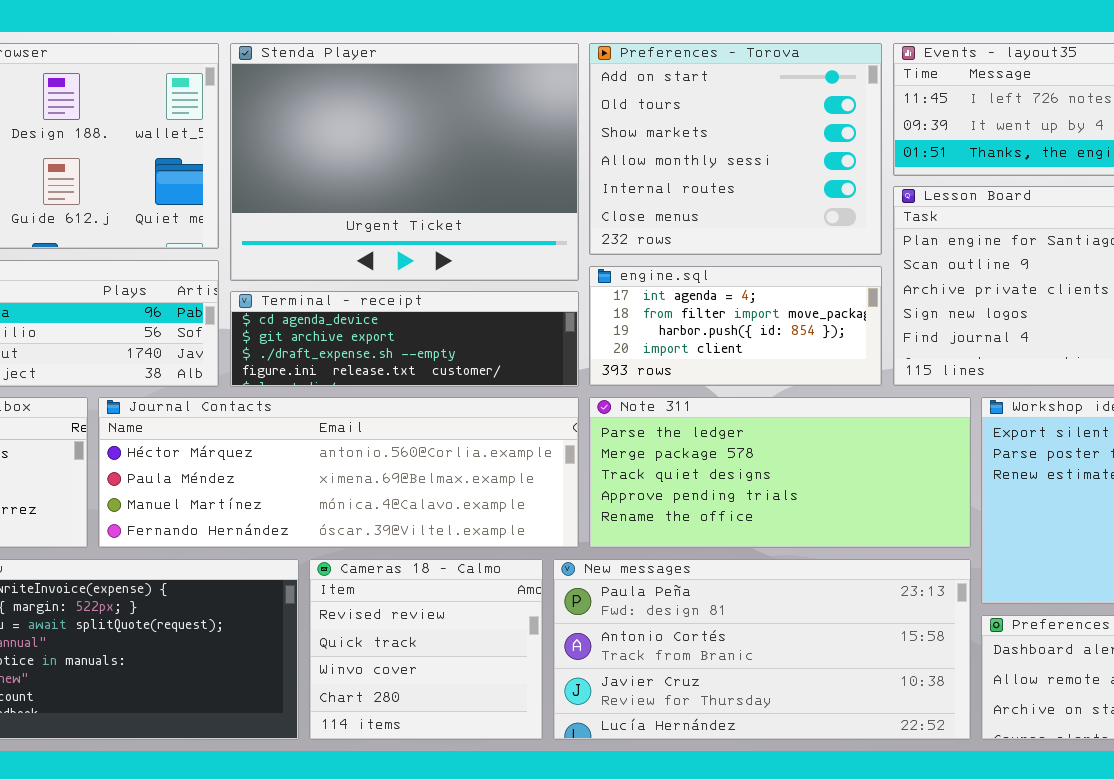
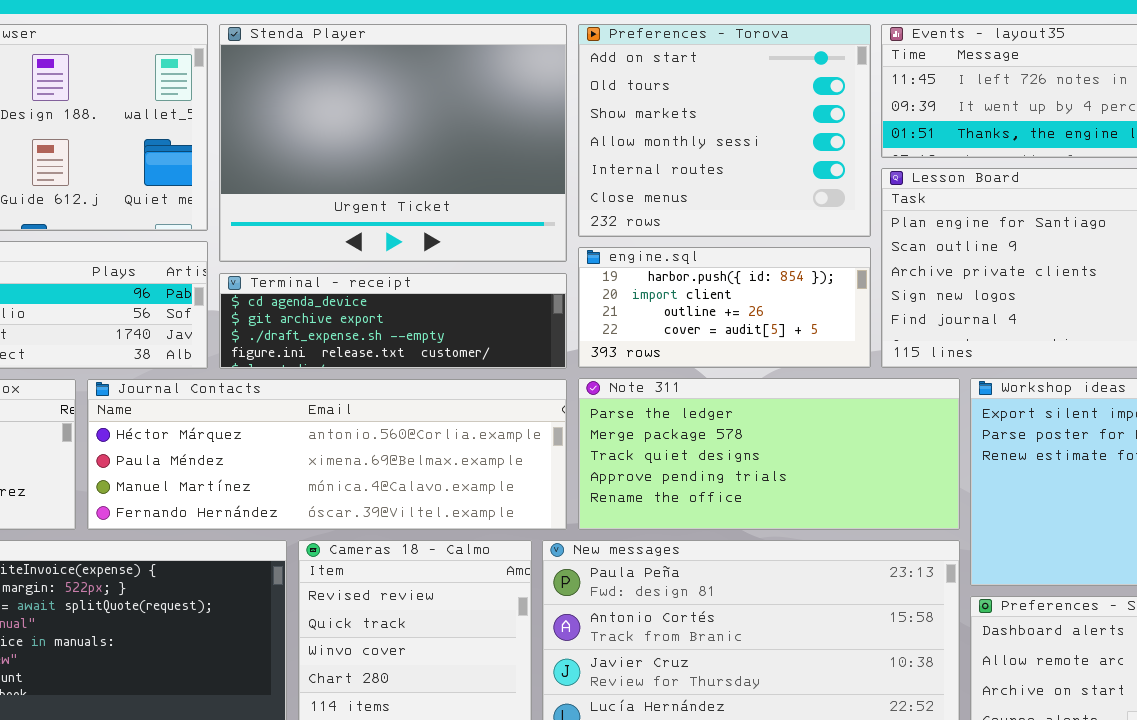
engine.sql: [589,266,882,386] -> [578,247,871,368], scrolled down 2 rows

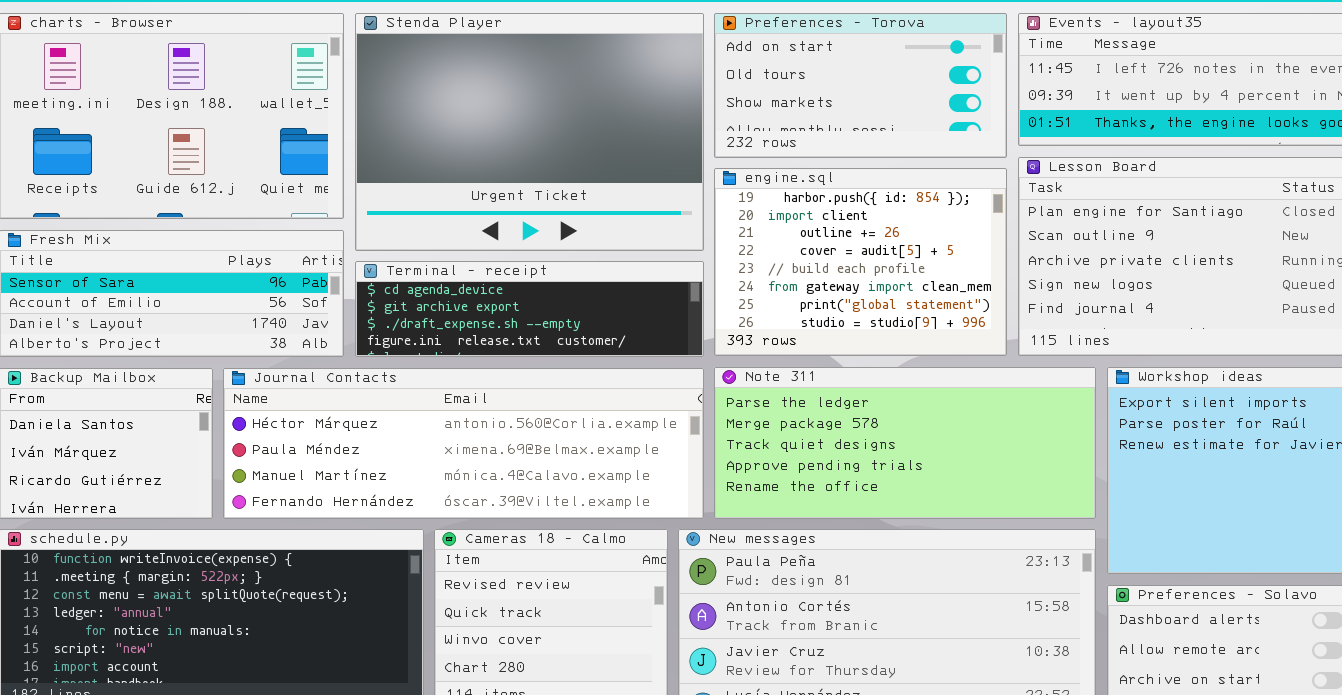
Preferences - Torova: [578,24,871,237] -> [714,13,1007,158], resized
engine.sql: [578,247,871,368] -> [714,168,1007,356], resized

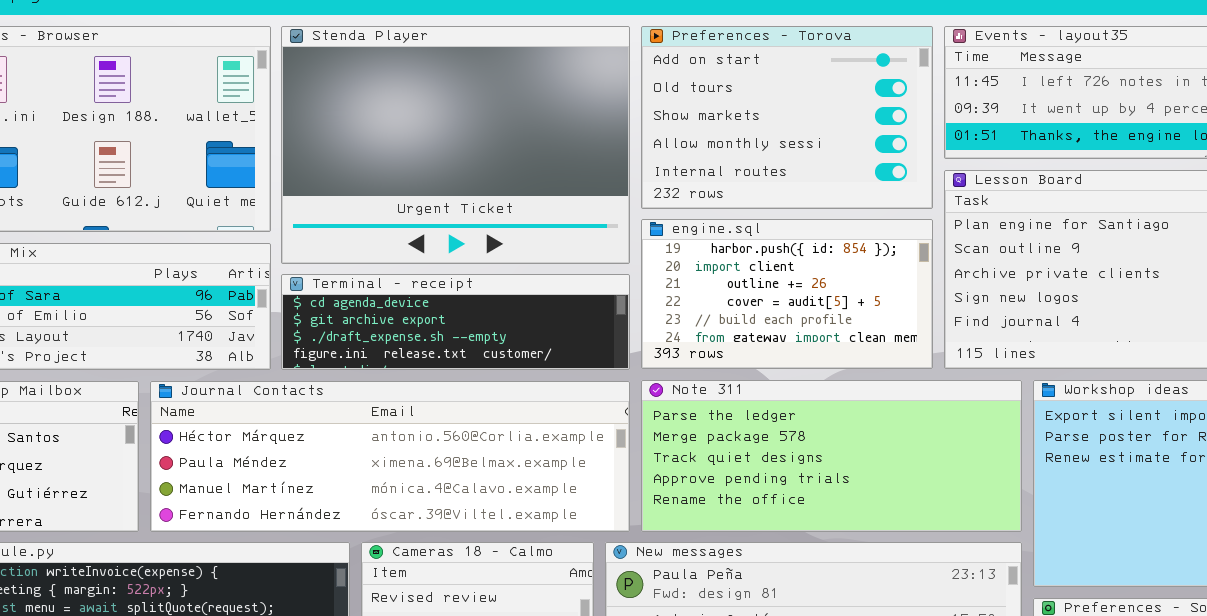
Preferences - Torova: [714,13,1007,158] -> [641,26,933,209], resized
engine.sql: [714,168,1007,356] -> [641,219,933,369], resized

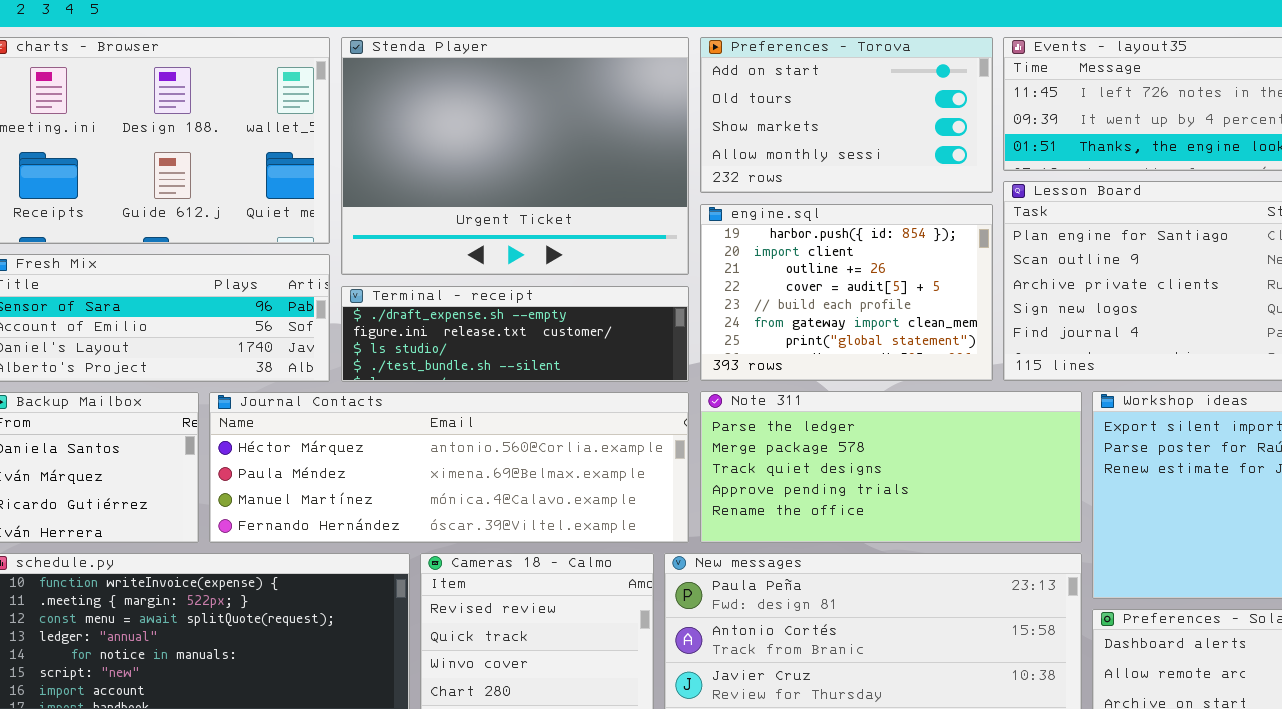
Preferences - Torova: [641,26,933,209] -> [700,37,993,193], resized
engine.sql: [641,219,933,369] -> [700,204,993,381], resized
Terminal - receipt: [281,274,630,370] -> [341,286,689,382], scrolled down 2 rows

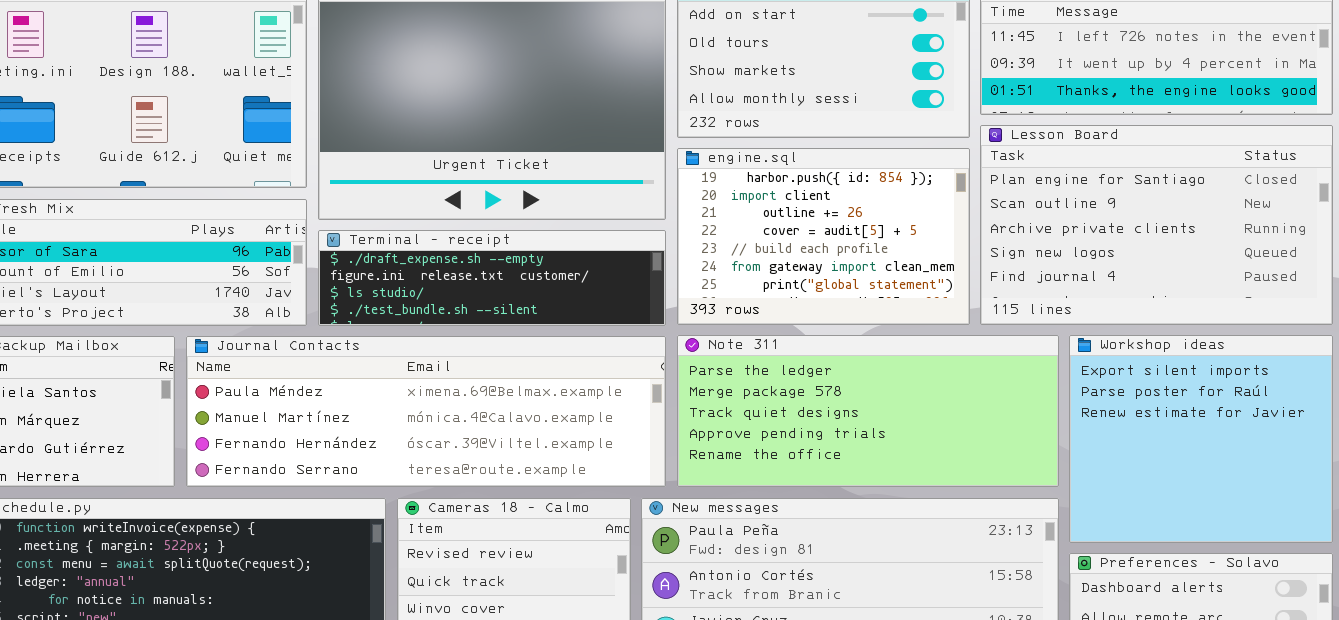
Journal Contacts: [209,392,689,543] -> [186,336,666,487], scrolled down 1 row

